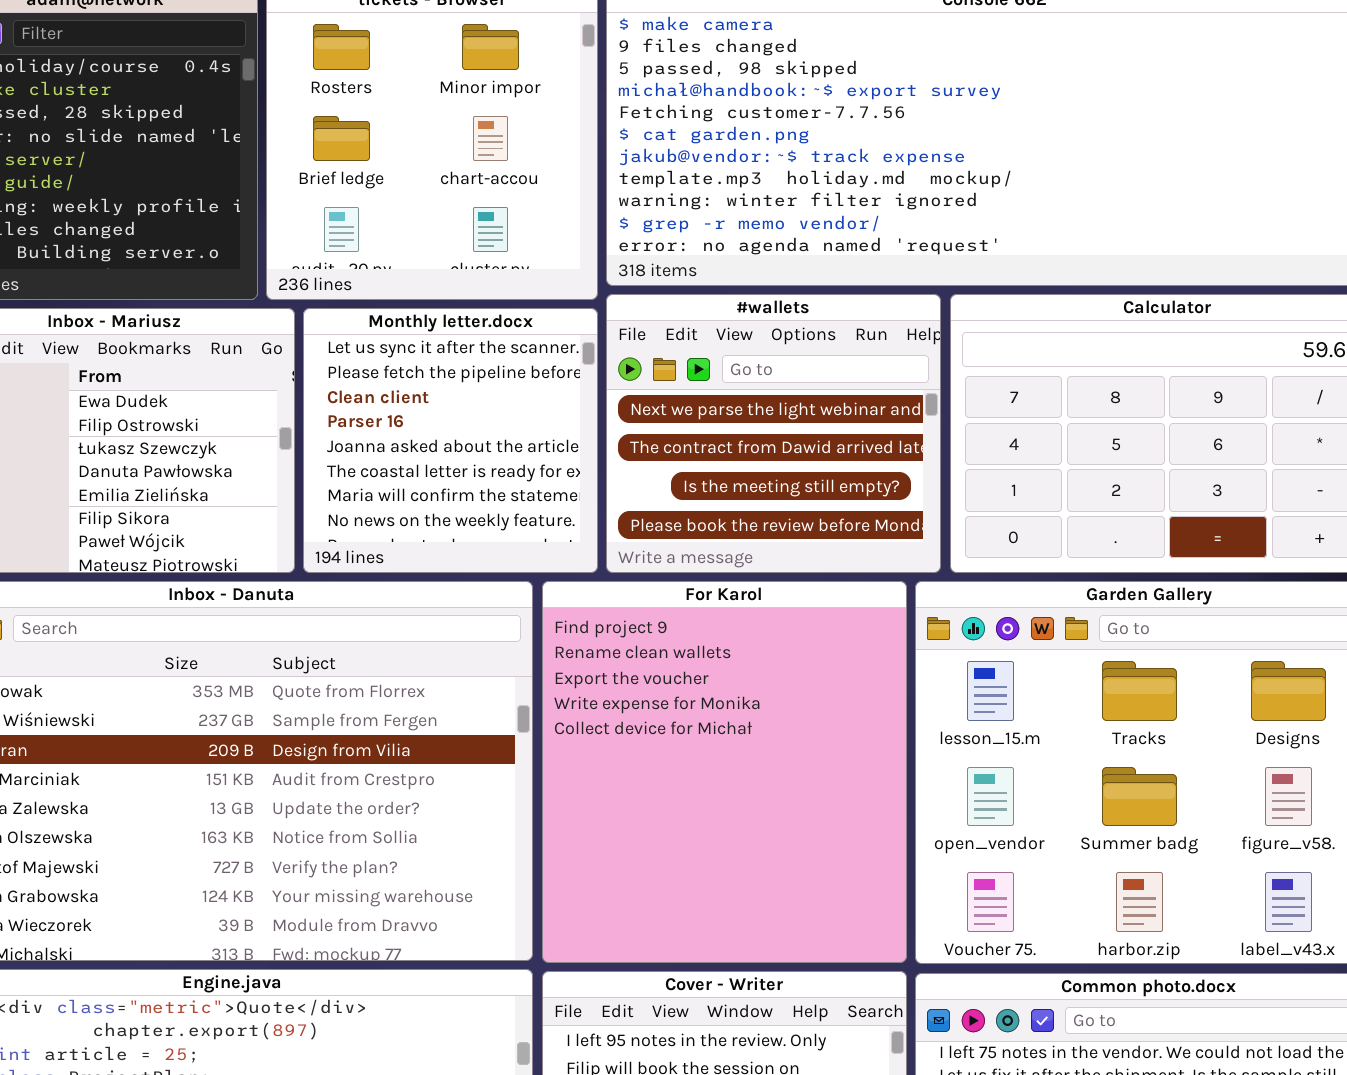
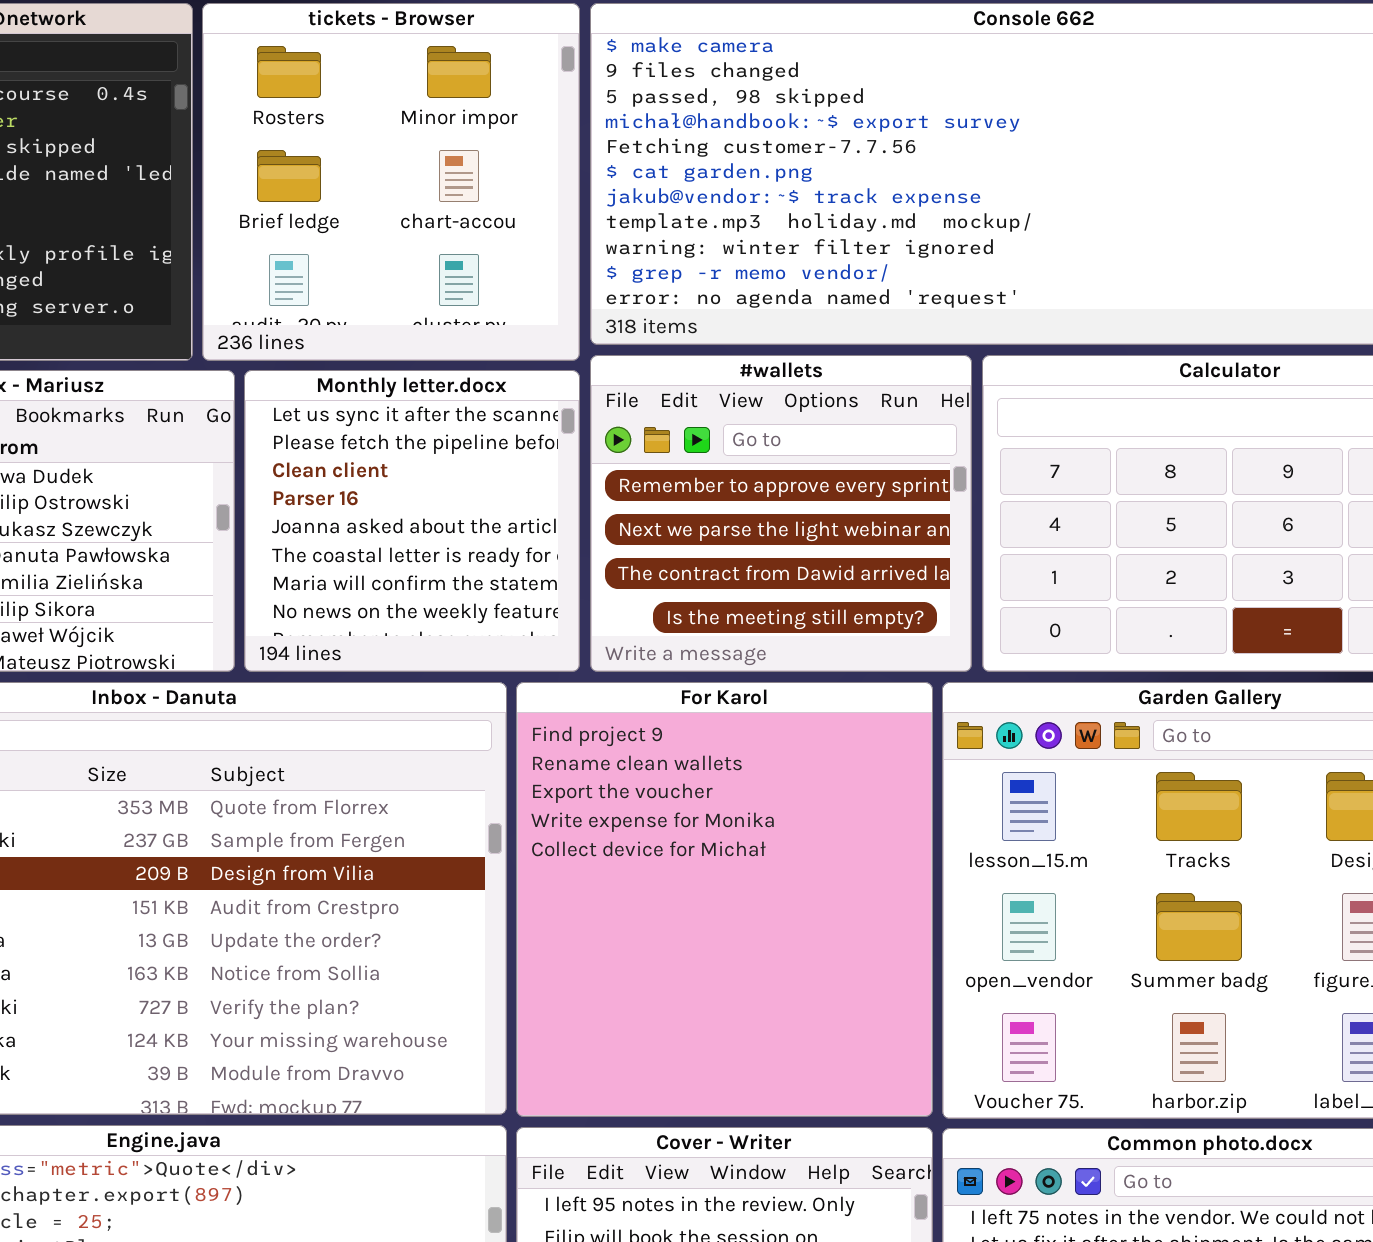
#wallets: [606,294,941,573] -> [590,355,972,672], scrolled up 1 row

